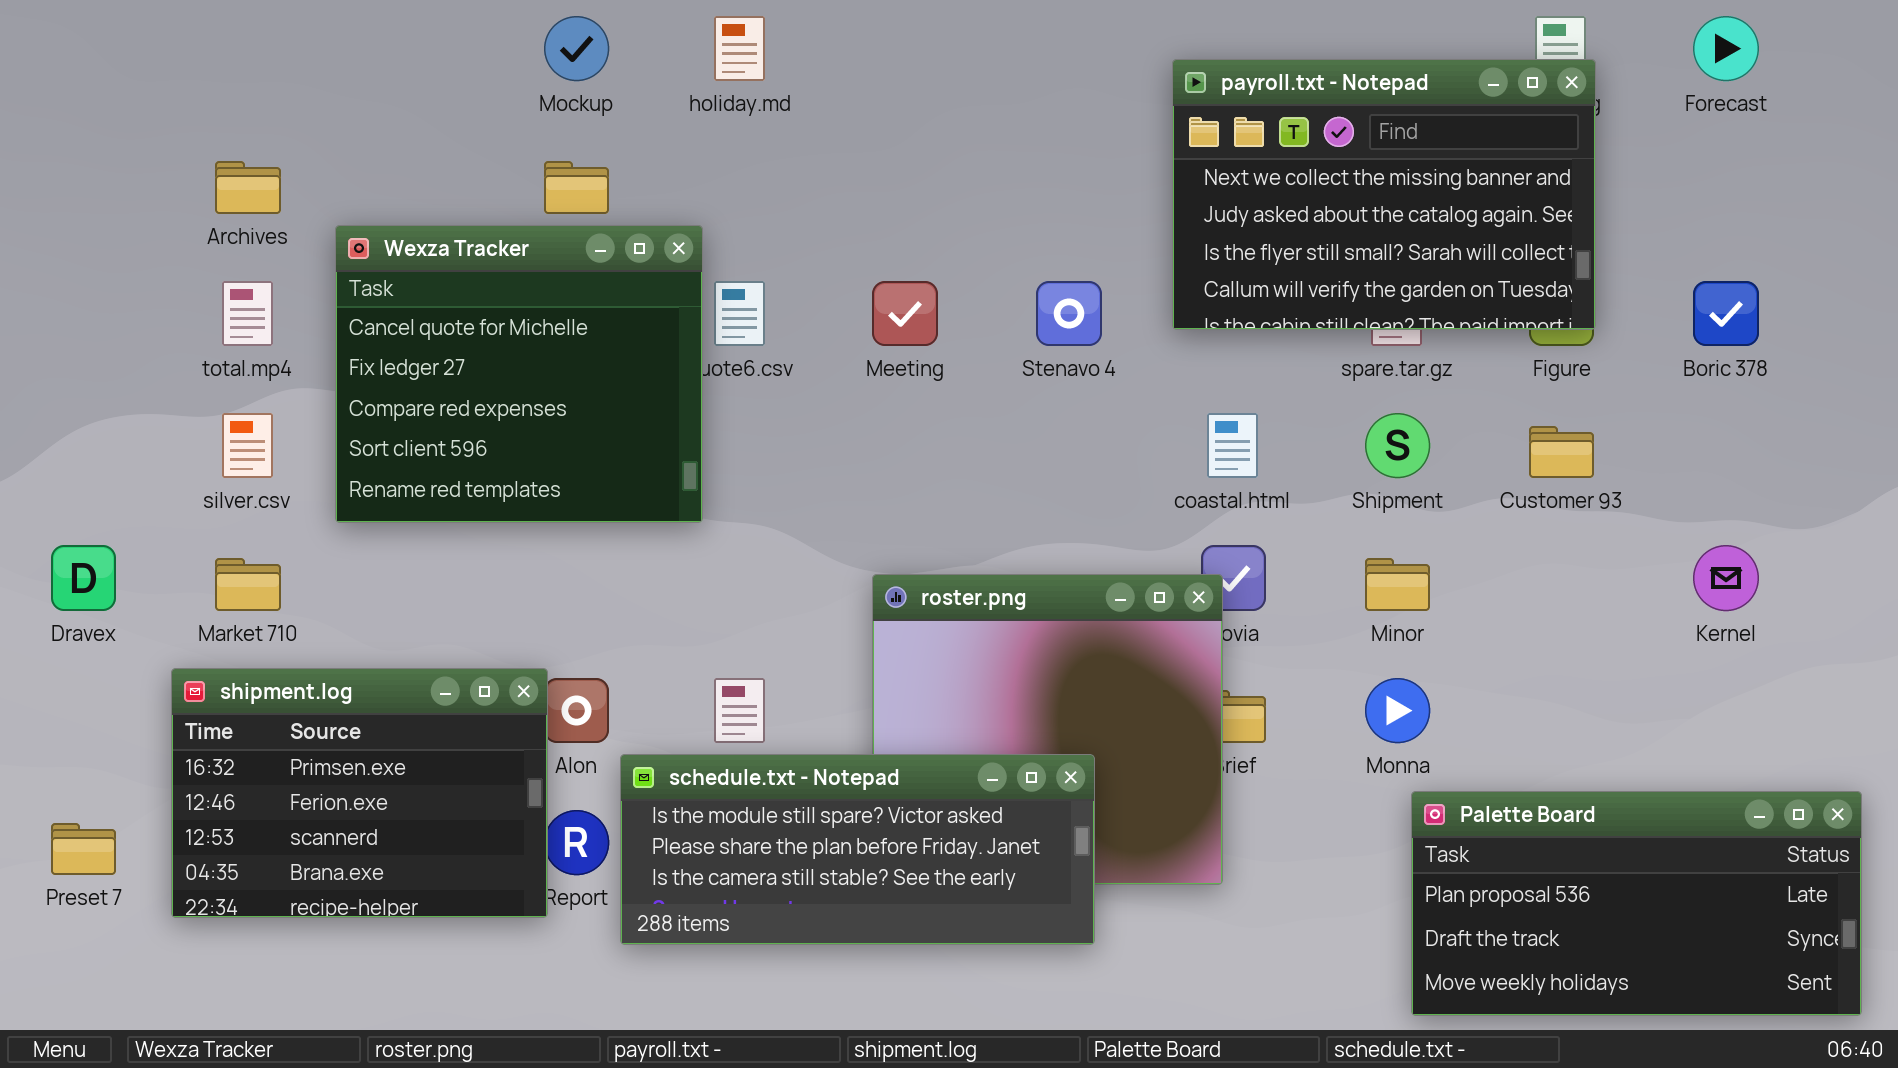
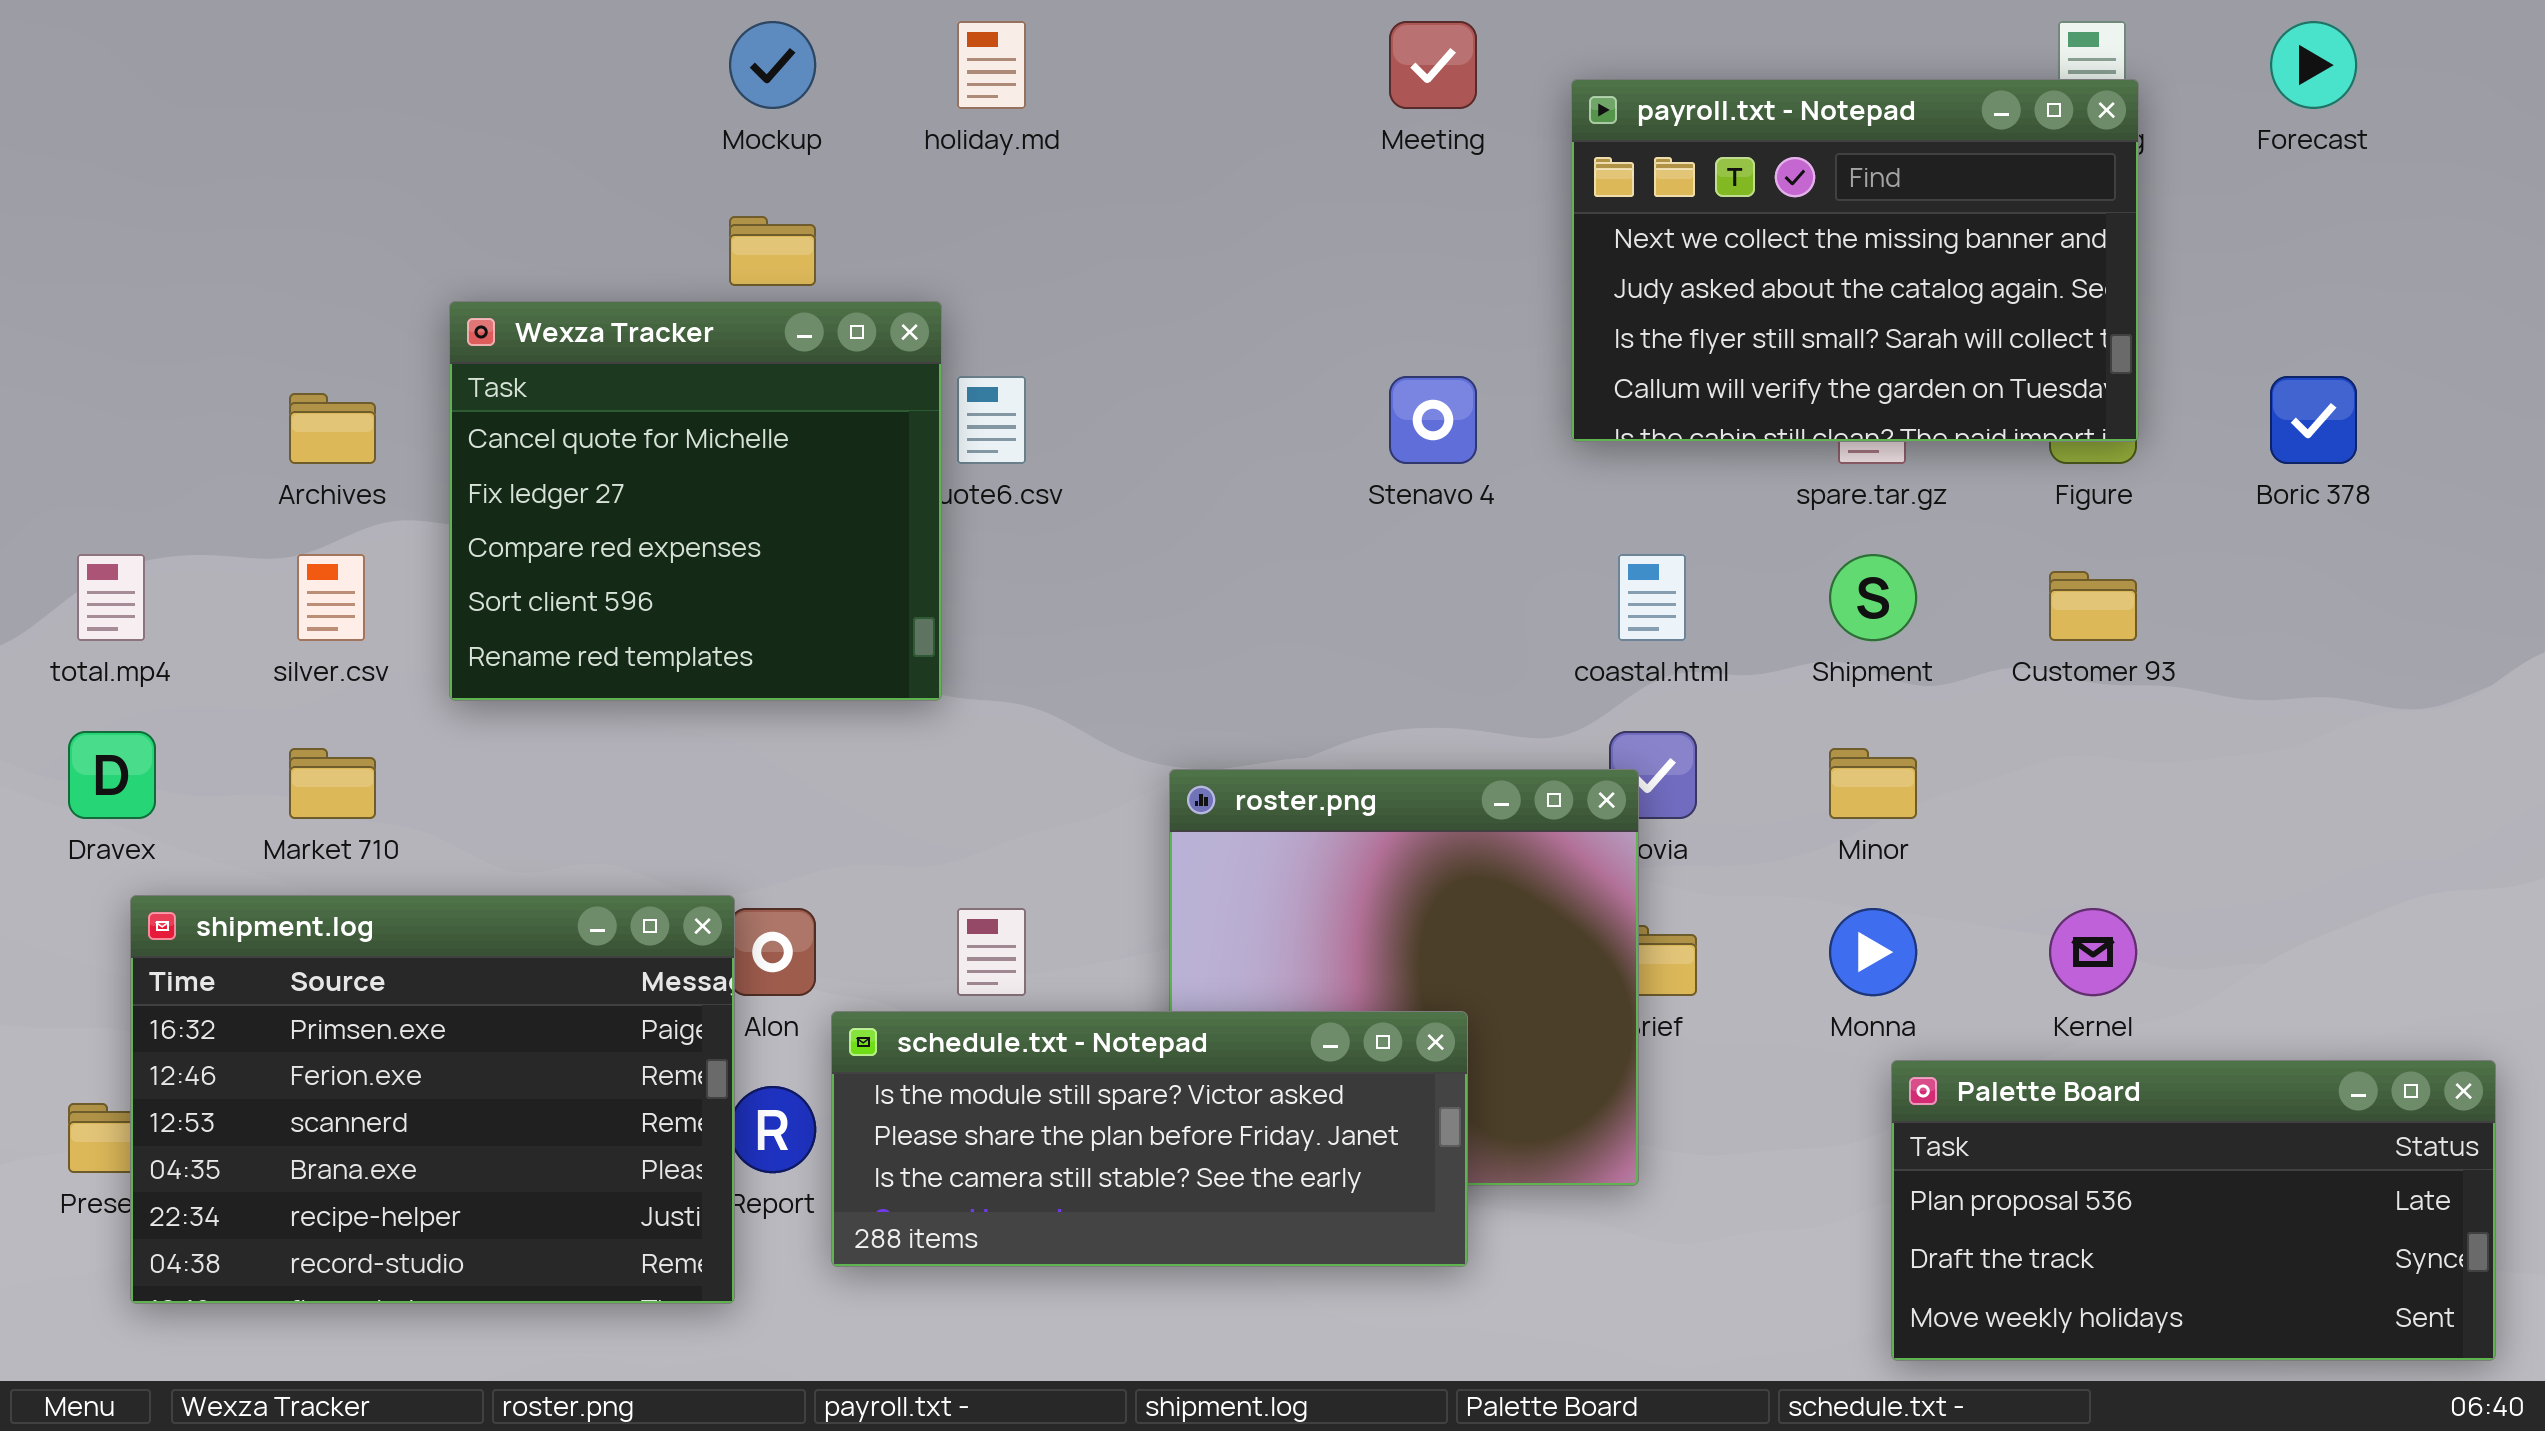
Archives: [215,161,281,214] -> [289,393,376,464], moved
total.mp4: [222,281,273,346] -> [77,554,145,641], moved
Meeting: [872,281,938,346] -> [1389,21,1477,109], moved
Kernel: [1693,545,1759,611] -> [2049,908,2137,996], moved
shipment.log: [171,668,548,918] -> [130,895,735,1304], resized

